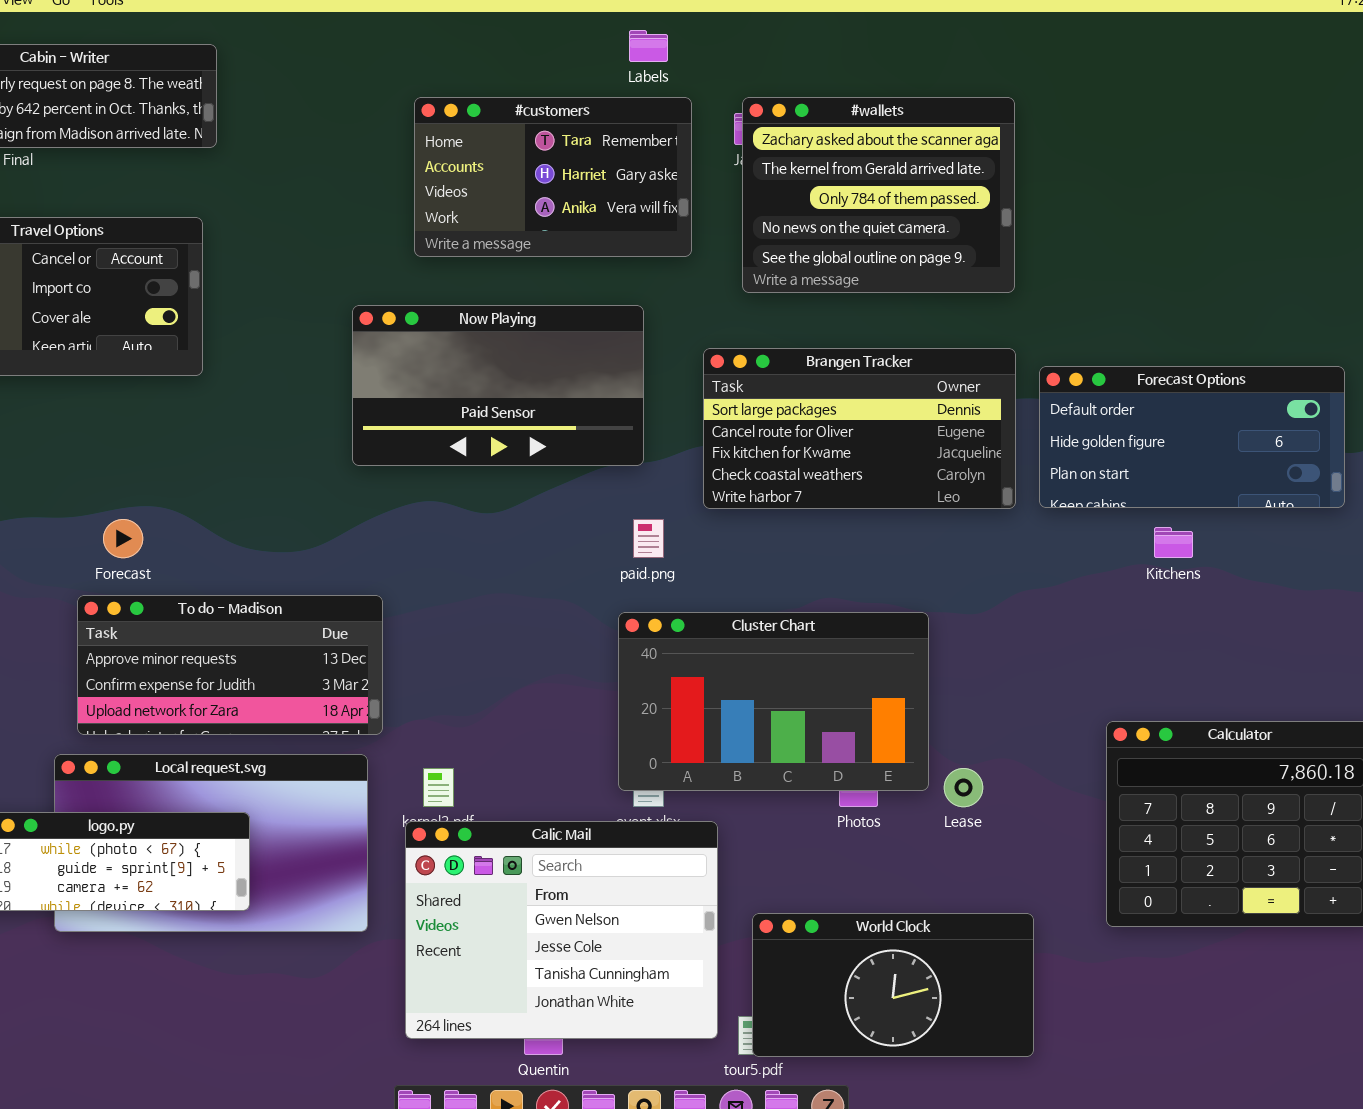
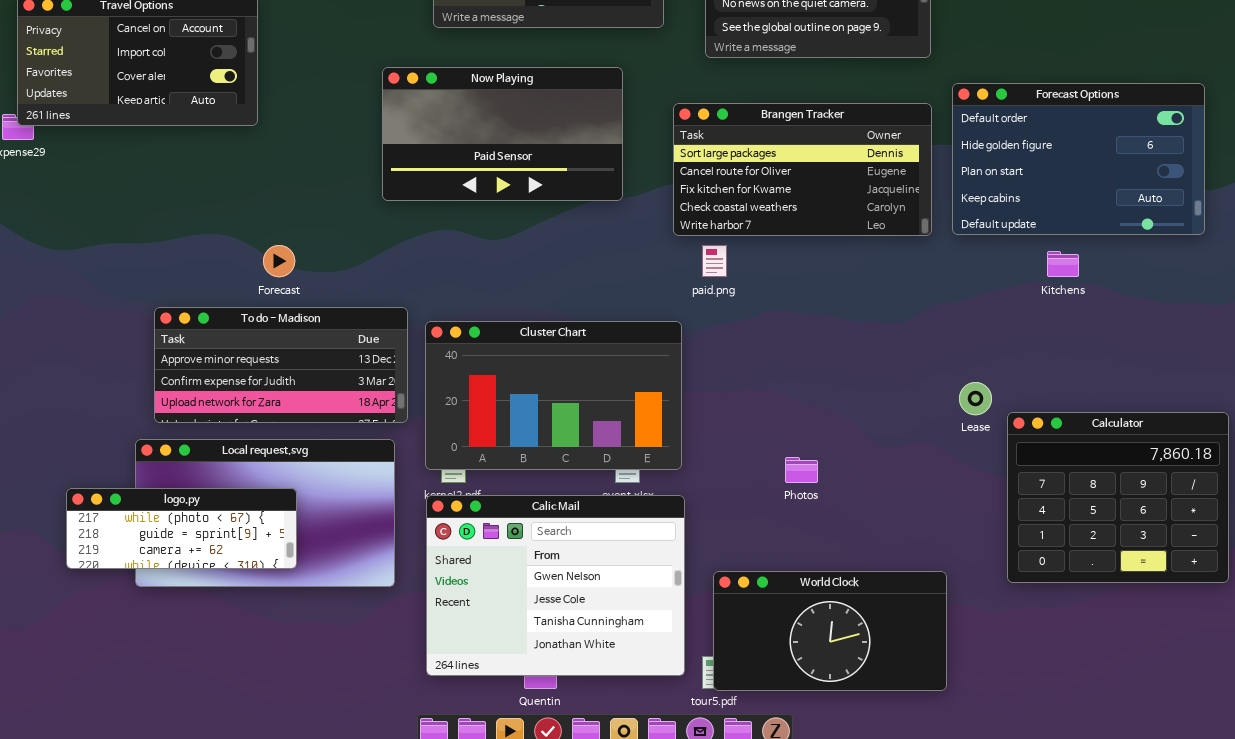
Forecast Options: [1039,366,1345,508] -> [952,83,1205,235], resized
Forecast: [103,519,143,558] -> [263,245,295,277], moved
paid.png: [633,519,664,558] -> [702,245,727,277], moved
Cluster Chart: [618,612,929,791] -> [425,321,682,470], moved
Lease: [944,768,983,807] -> [959,382,992,415], moved

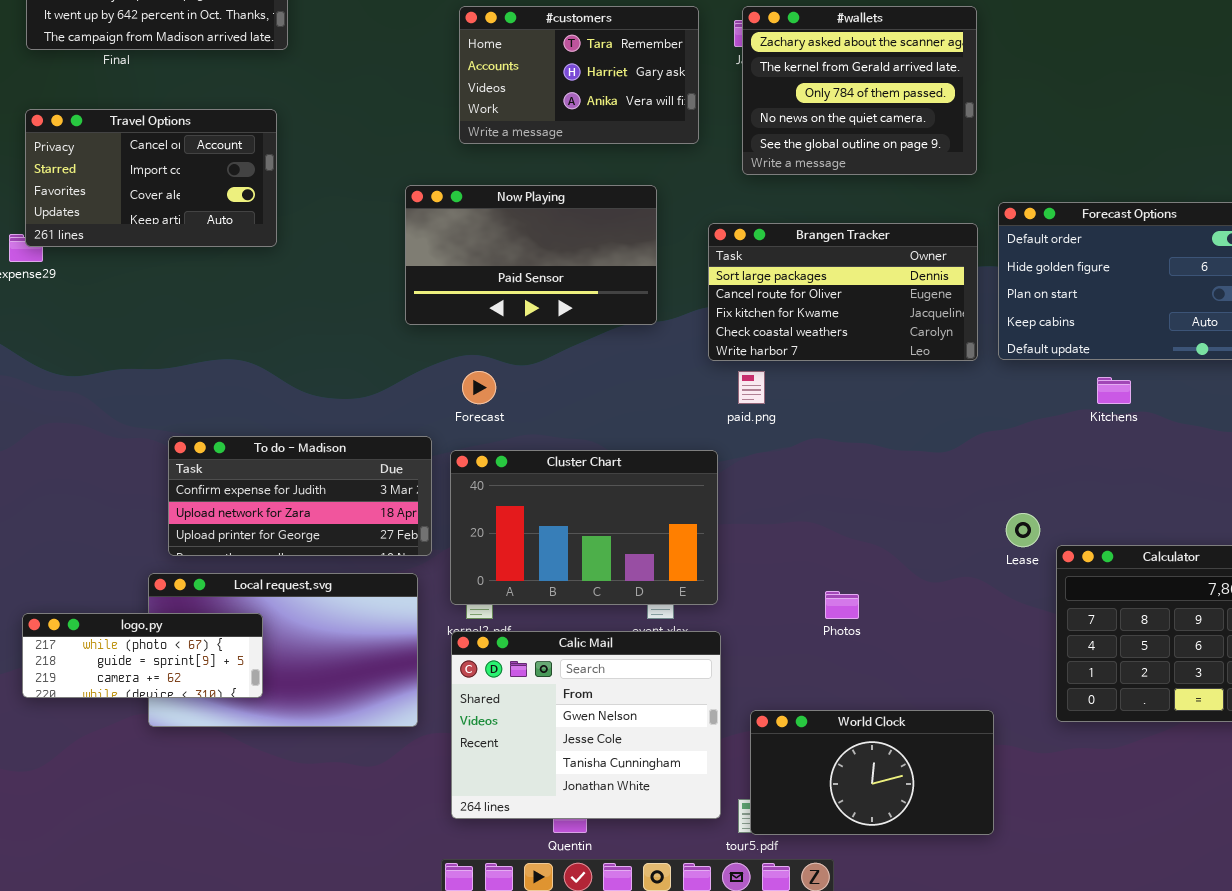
Forecast: [263,245,295,277] -> [462,371,496,404], moved
To do - Madison: [154,307,408,423] -> [168,436,432,556], scrolled down 1 row
logo.py: [66,488,297,569] -> [22,613,263,698], moved

